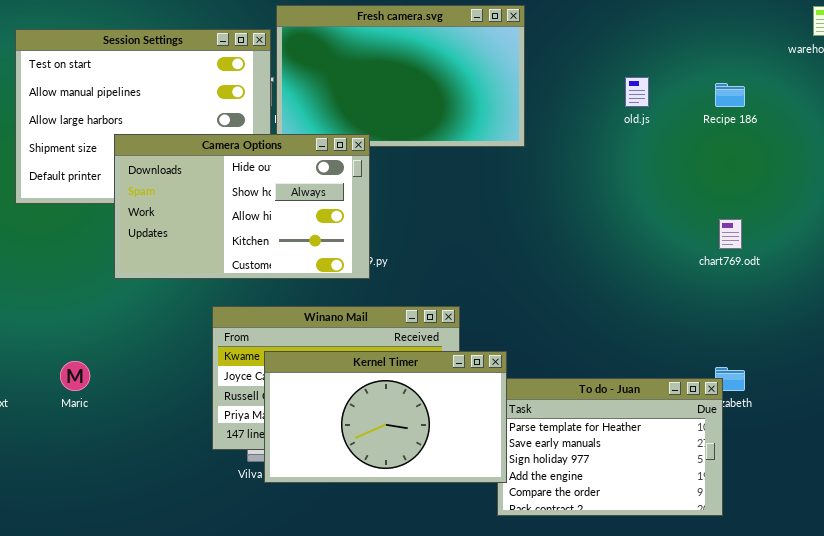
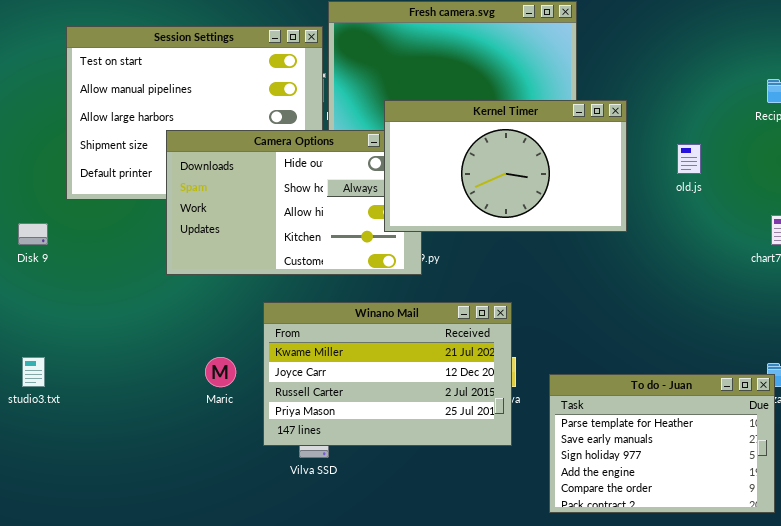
old.js: [625,77,649,107] -> [677,144,701,174], moved
Kernel Timer: [264,351,507,483] -> [384,100,627,232], moved
Maric: [60,361,90,391] -> [205,357,236,387], moved

